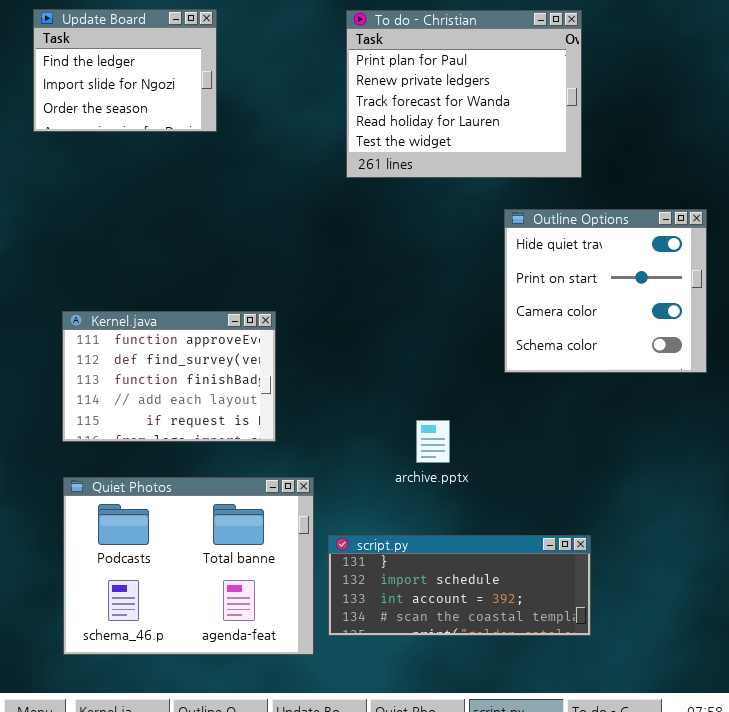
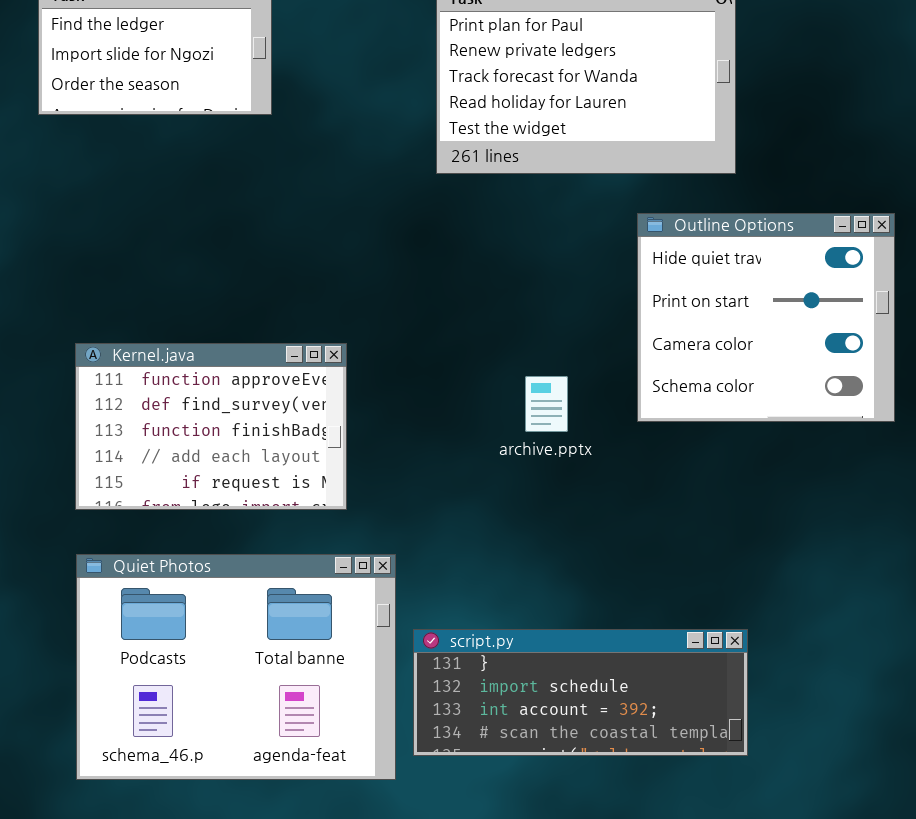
archive.pptx: [416,420,450,463] -> [525,376,568,432], moved

